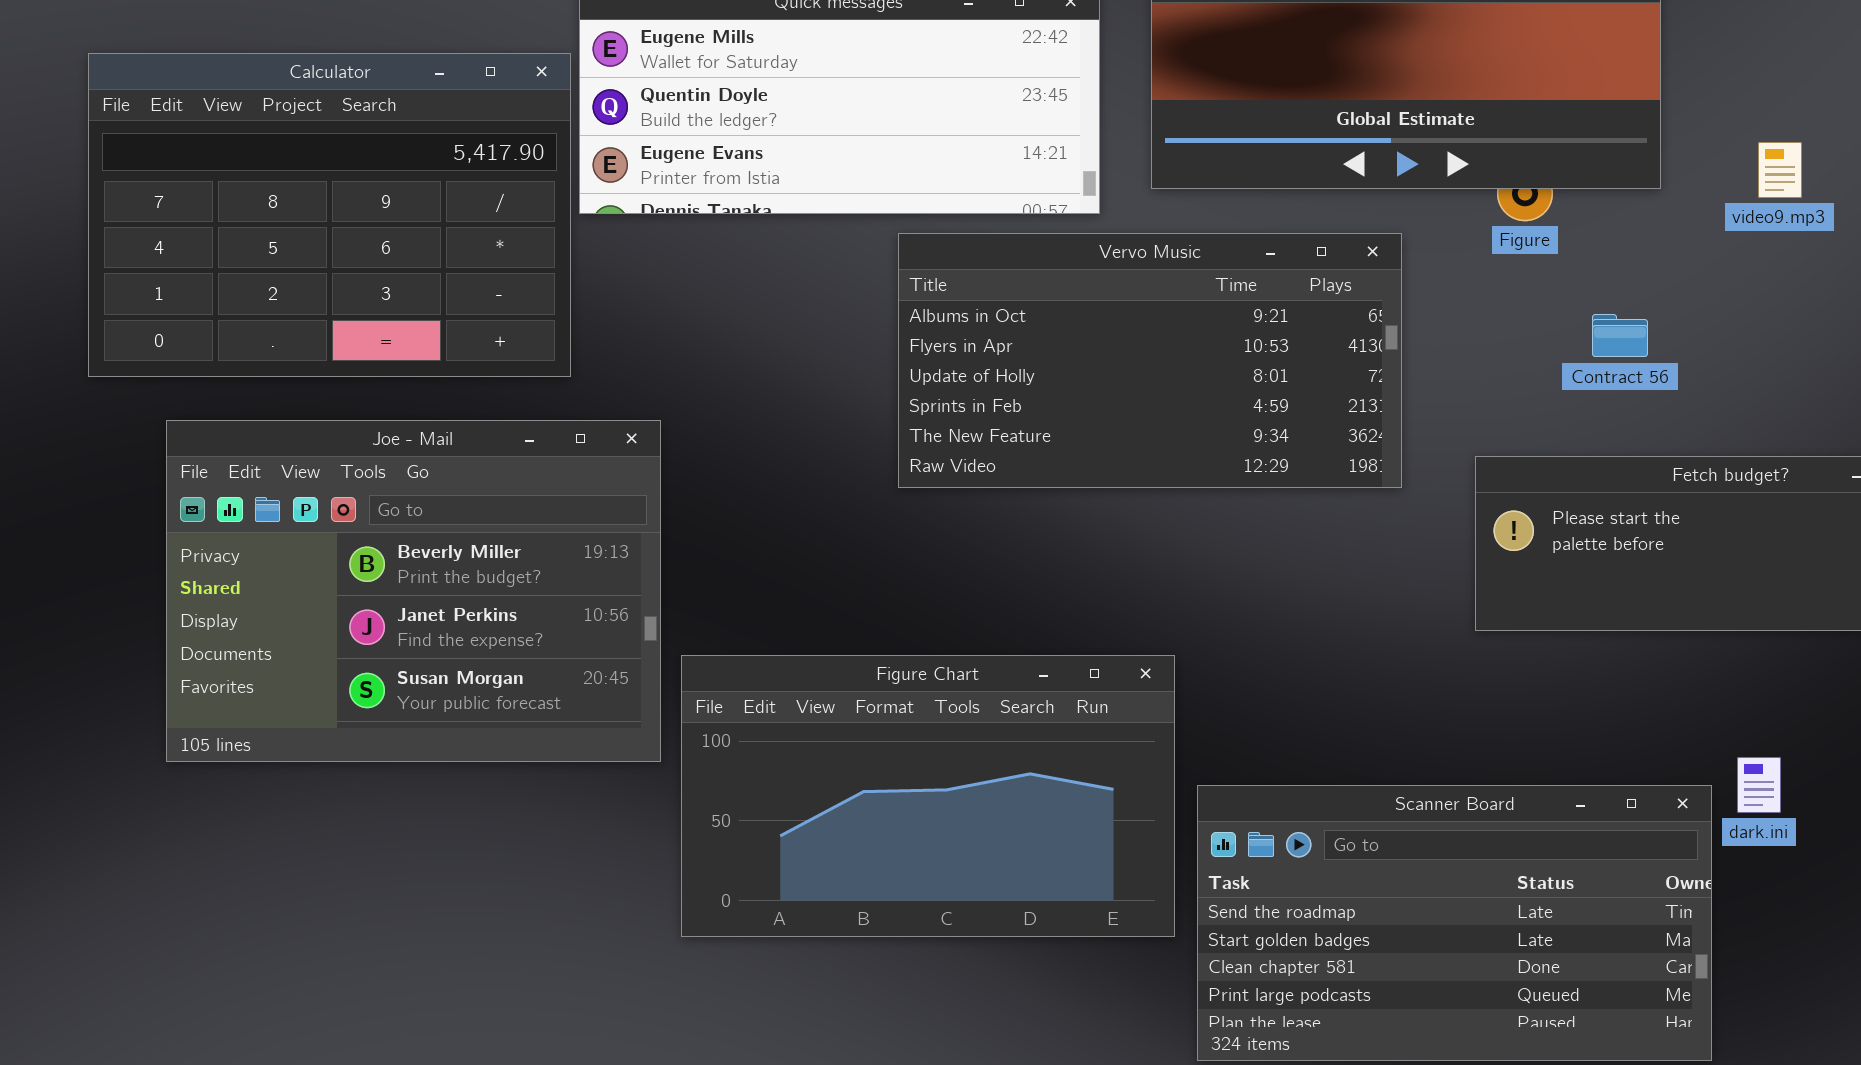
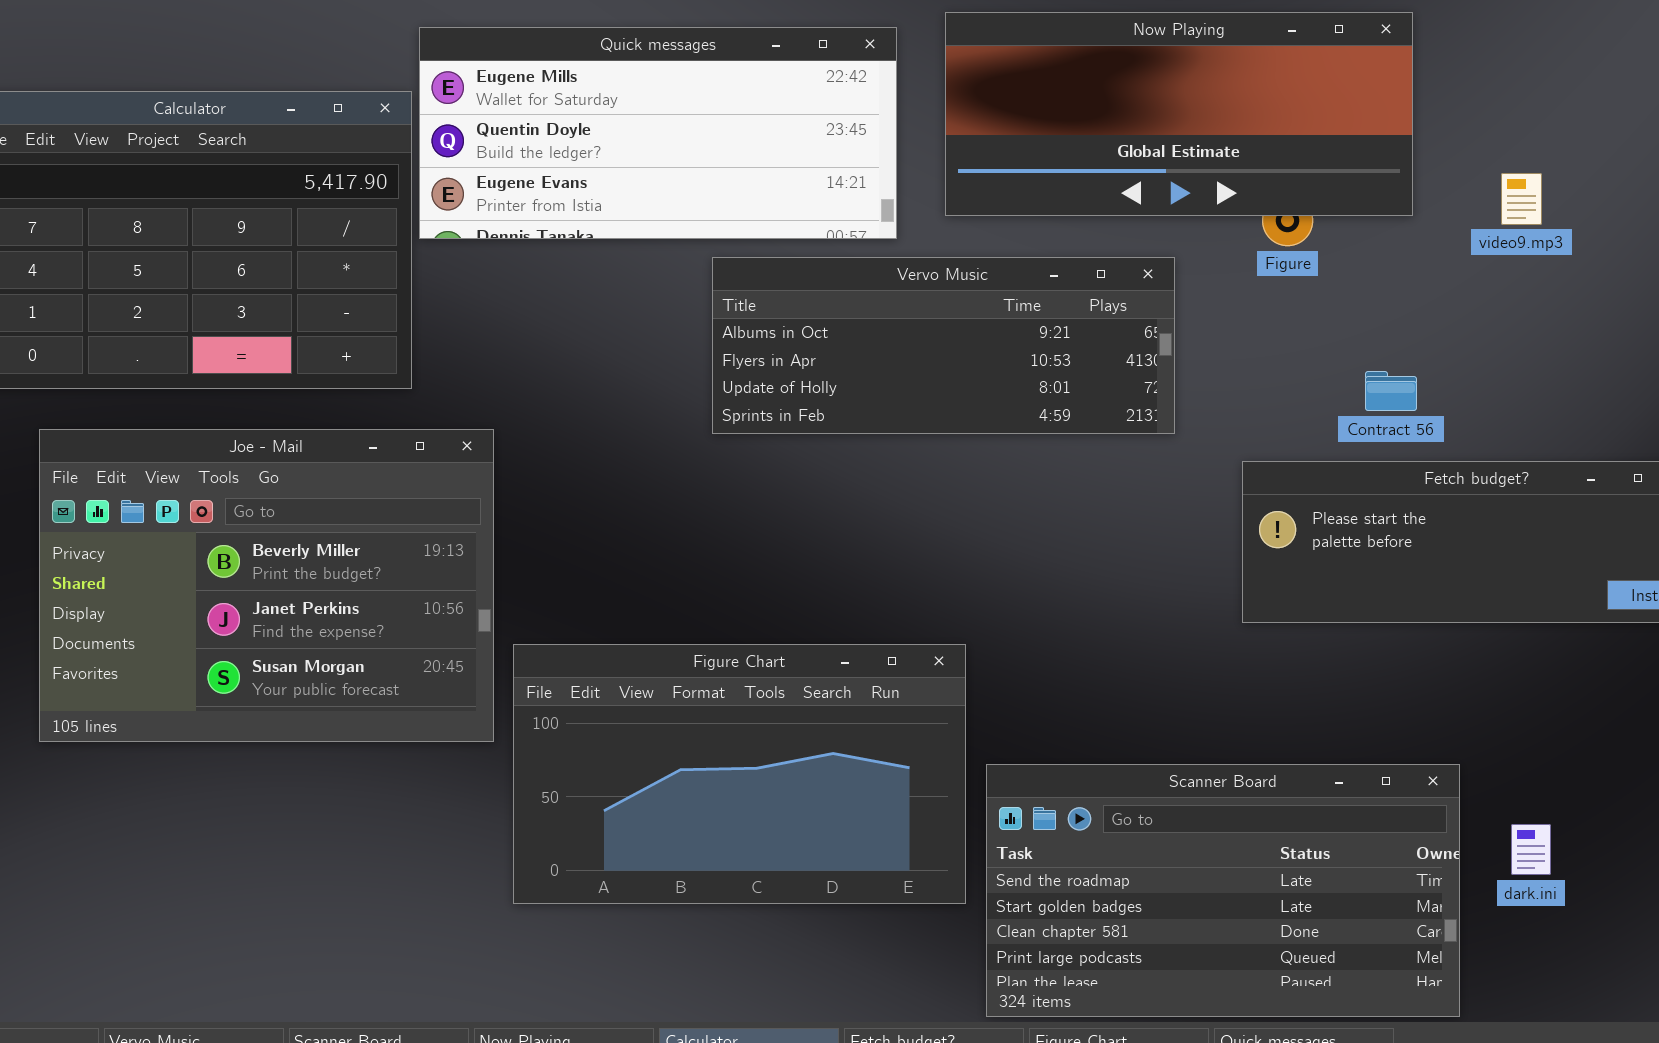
Vervo Music: [898,233,1402,488] -> [712,257,1175,434], resized
Contract 56: [1592,314,1648,357] -> [1365,371,1417,411], moved
dark.ini: [1737,757,1781,813] -> [1511,824,1551,875], moved

